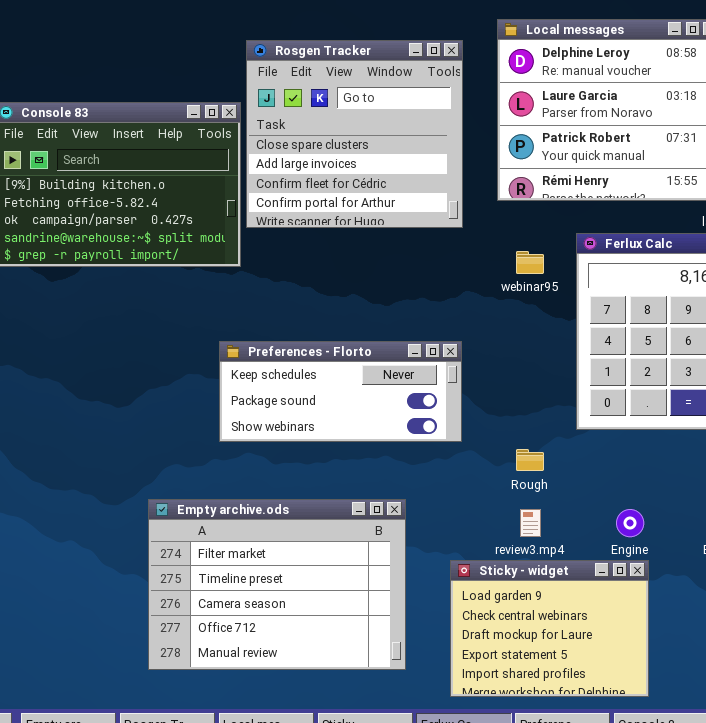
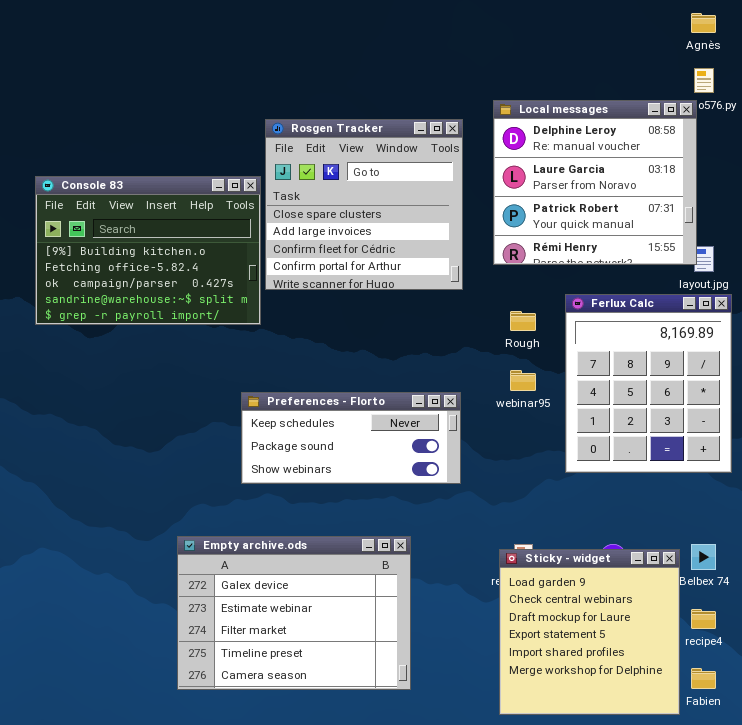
webinar95: [516,251,544,274] -> [510,370,536,391], moved
Rough: [516,449,544,471] -> [510,311,536,331], moved
Empty archive.ods: [148,499,406,670] -> [177,536,411,690], scrolled up 2 rows
Sticky - widget: [450,560,649,697] -> [499,549,680,715], moved, resized

